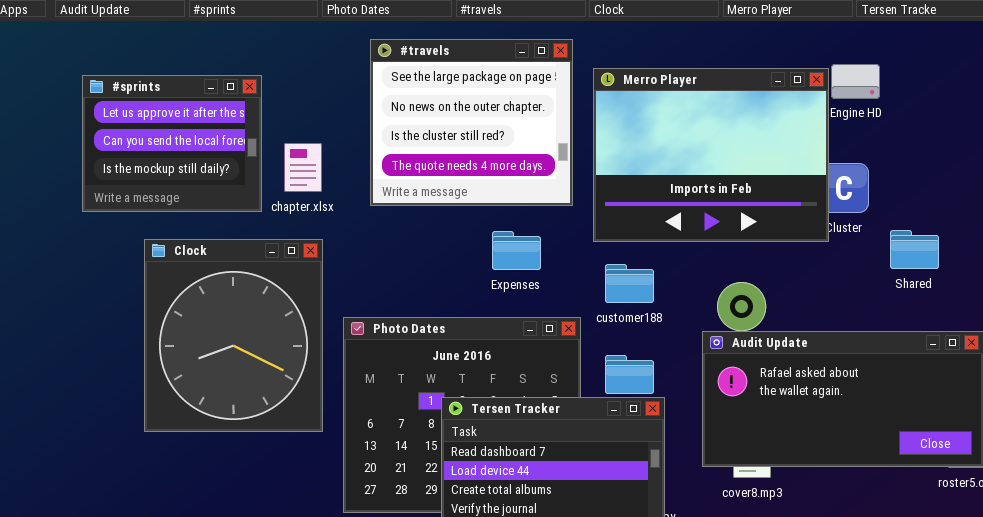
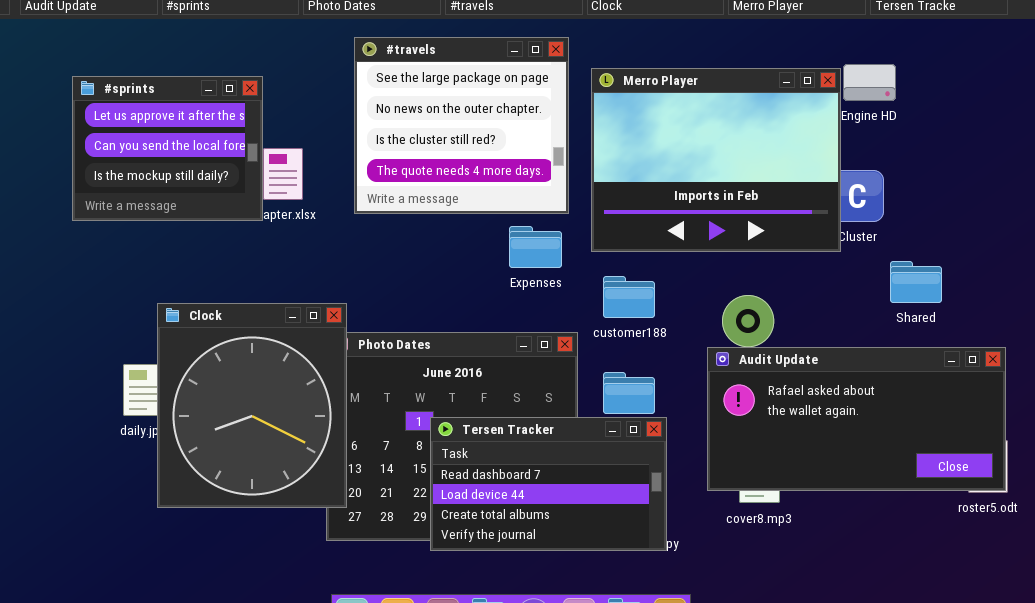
#sprints: [82,75,262,212] -> [72,76,263,221], moved
Shared: [890,230,939,269] -> [890,261,942,303], moved
Expenses: [492,231,541,270] -> [509,226,562,268], moved
Clock: [144,239,323,432] -> [157,303,347,508], moved

